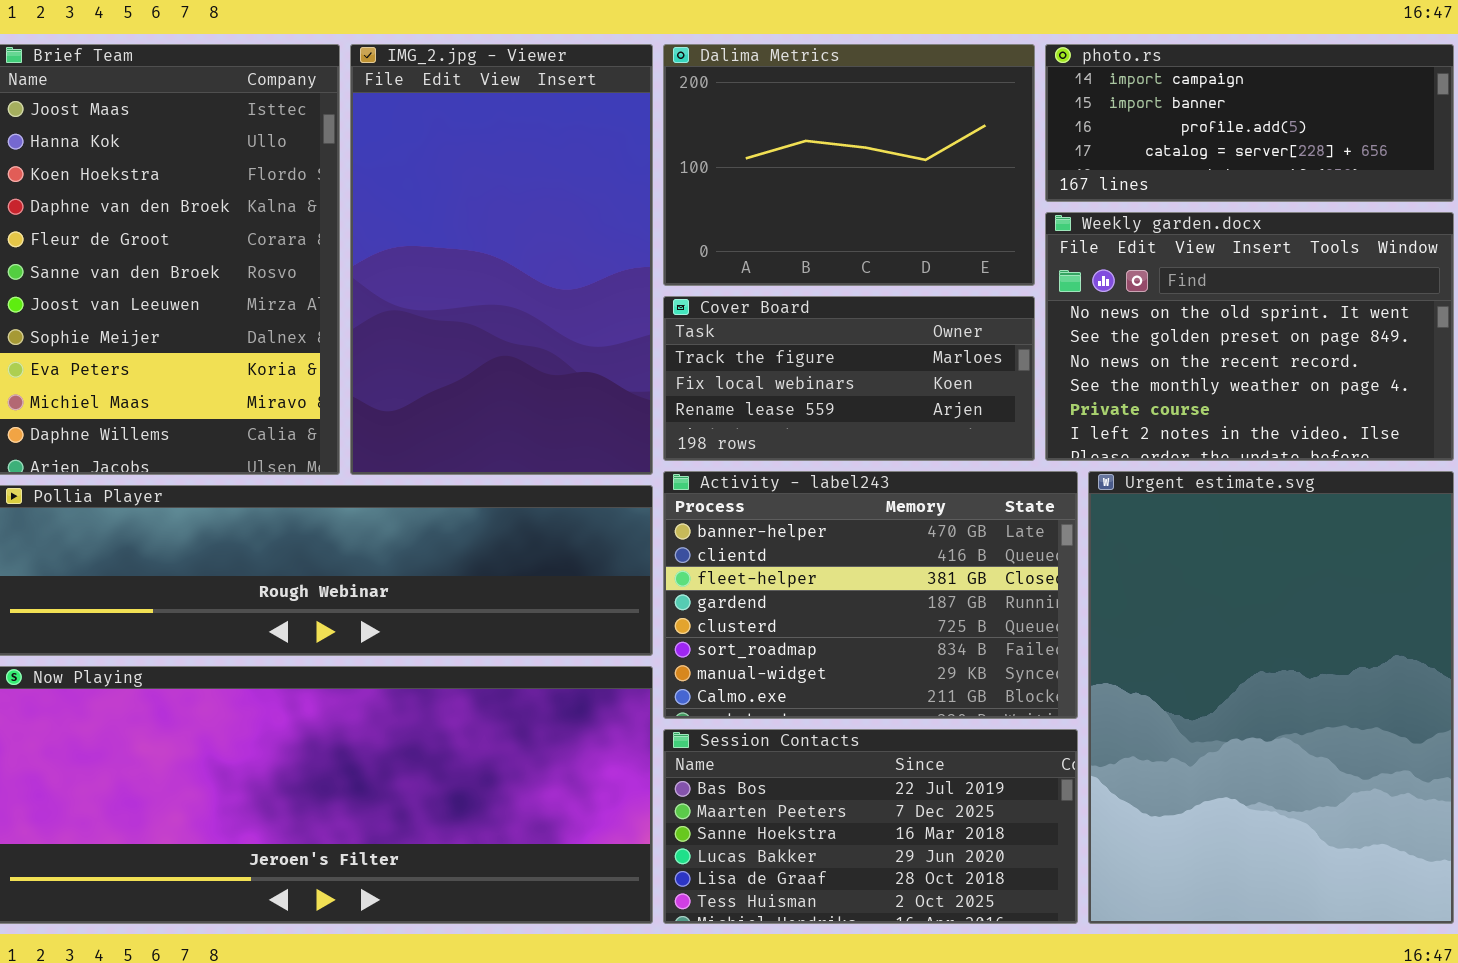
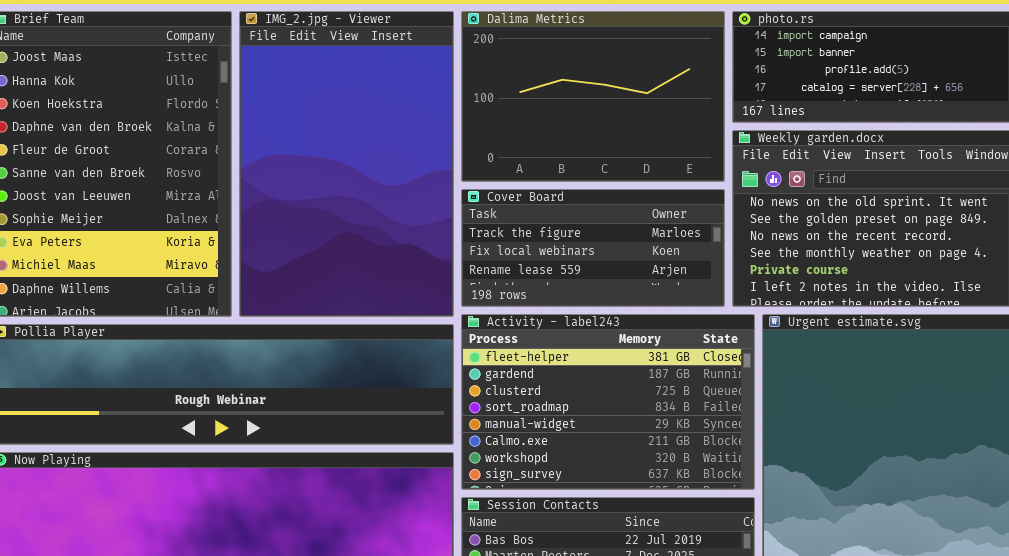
Activity - label243: [663,471,1078,719] -> [461,314,755,490], scrolled down 2 rows

